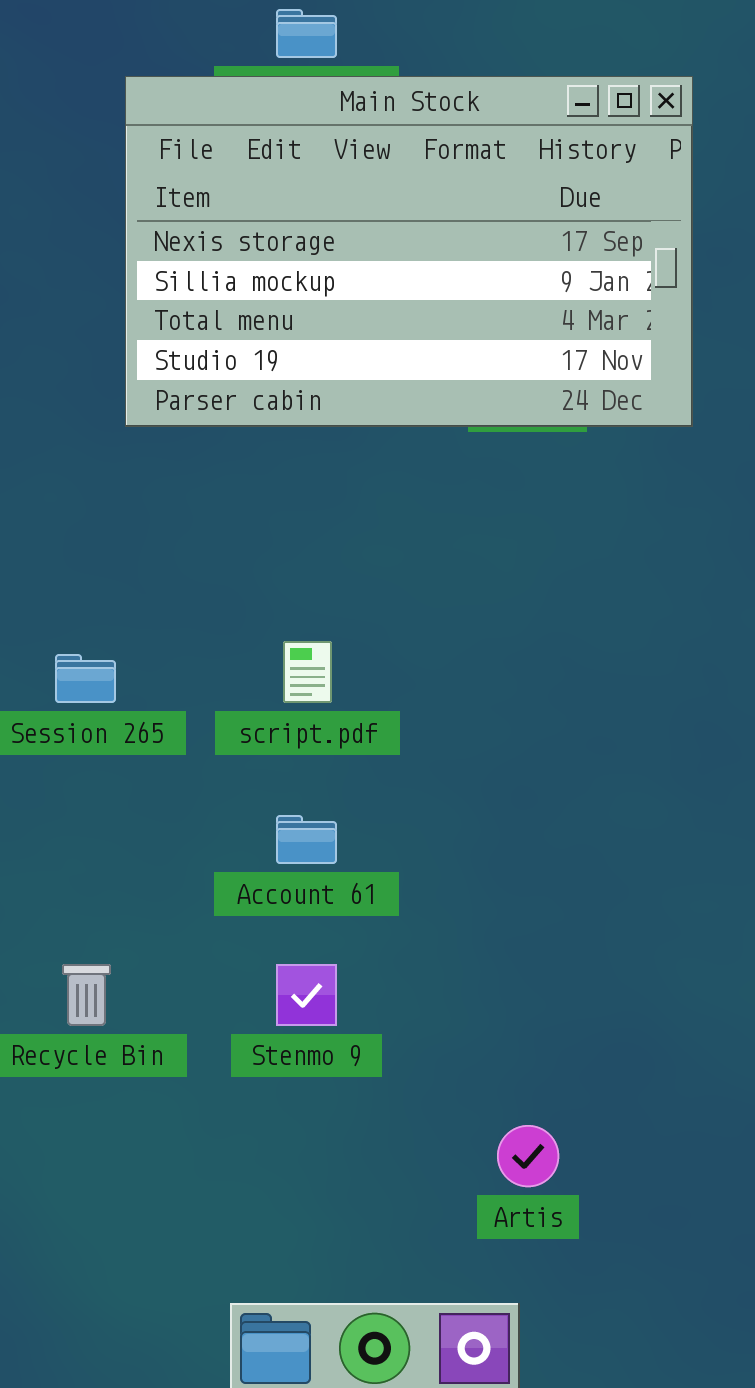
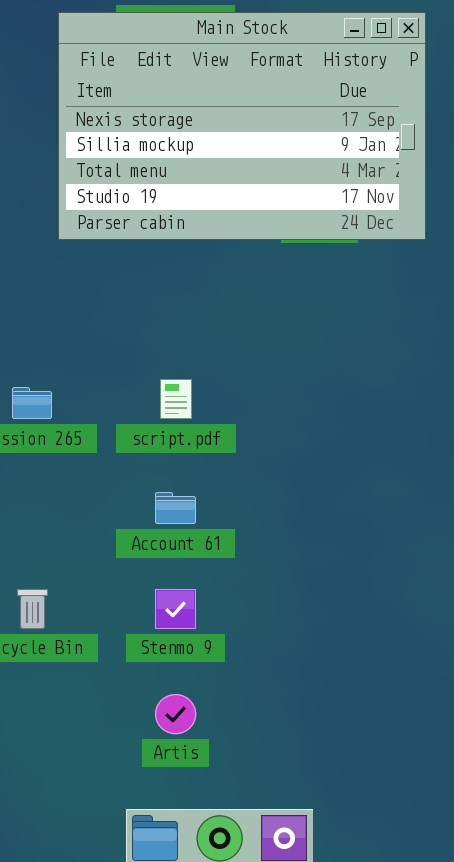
Artis: [497,1125,559,1187] -> [155,694,196,734], moved

